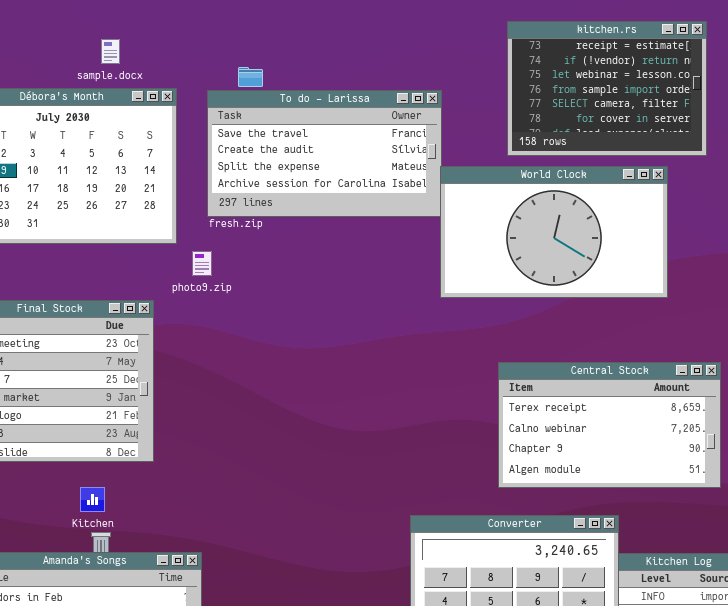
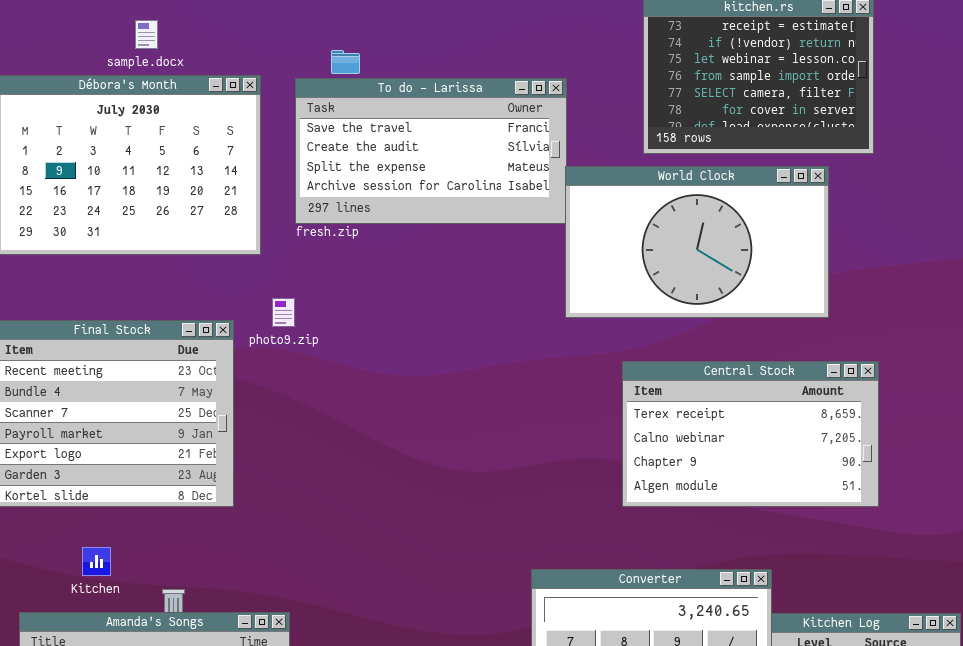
sample.docx: [101,39,120,64] -> [135,20,158,49], moved
photo9.zip: [192,251,212,276] -> [272,298,295,327], moved
Central Stock: [498,362,721,488] -> [622,361,879,507], moved
Kitchen: [80,487,105,512] -> [82,547,111,576], moved

